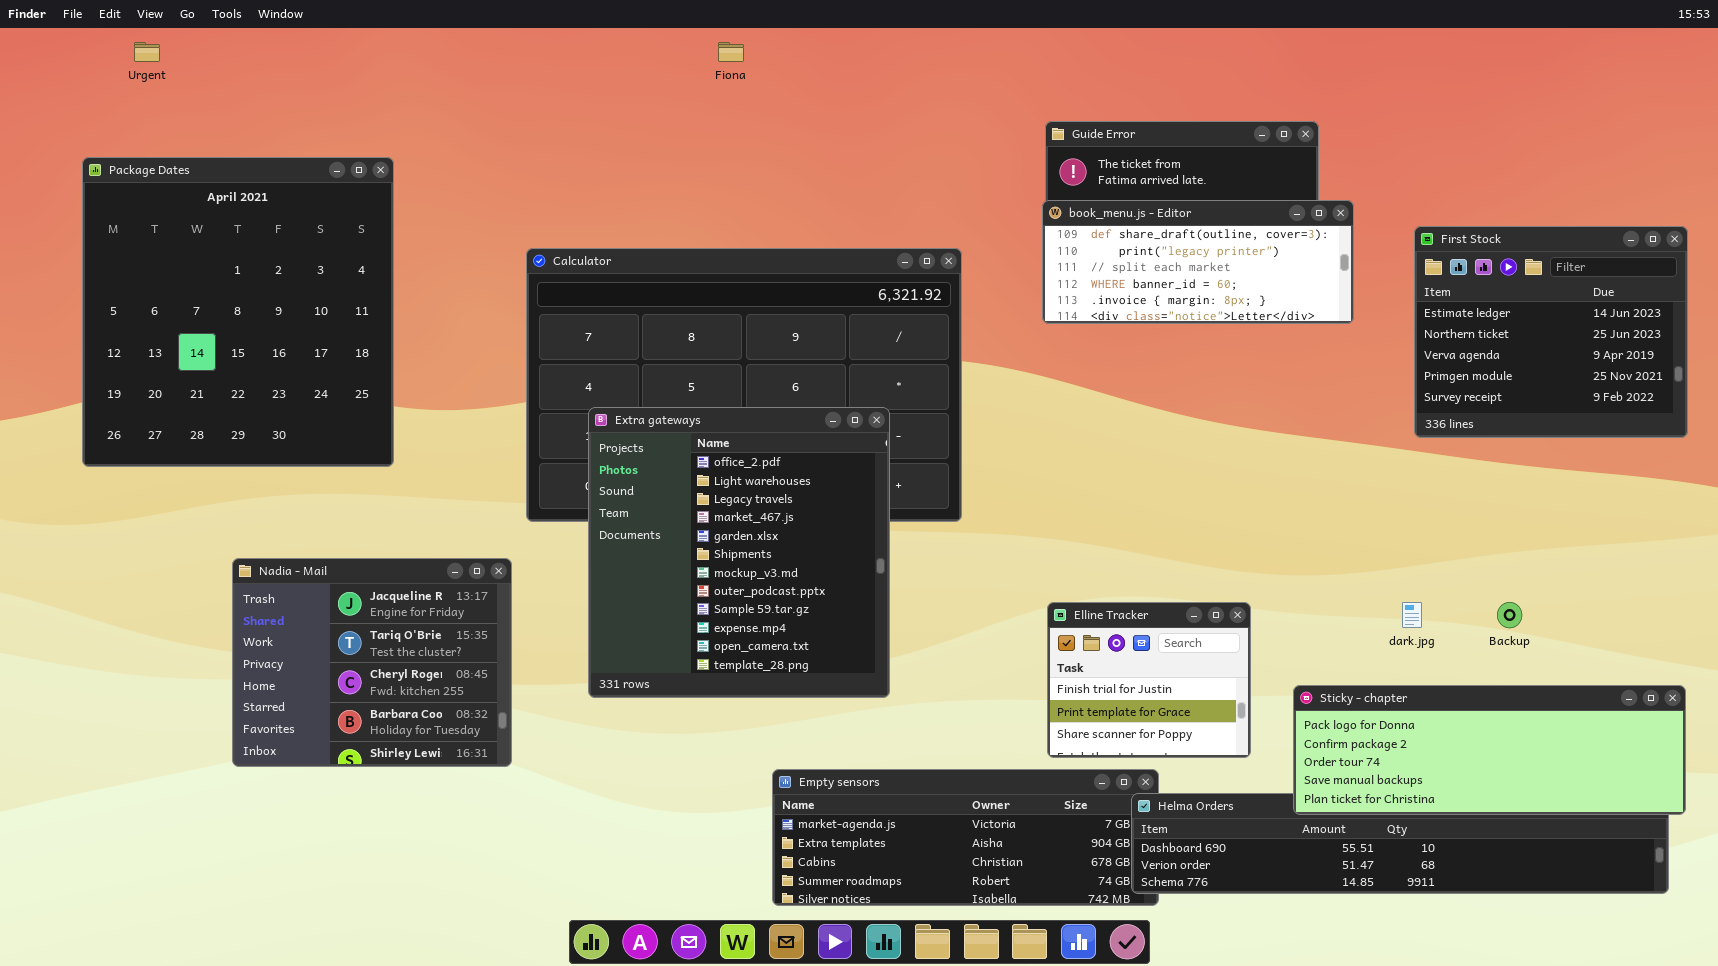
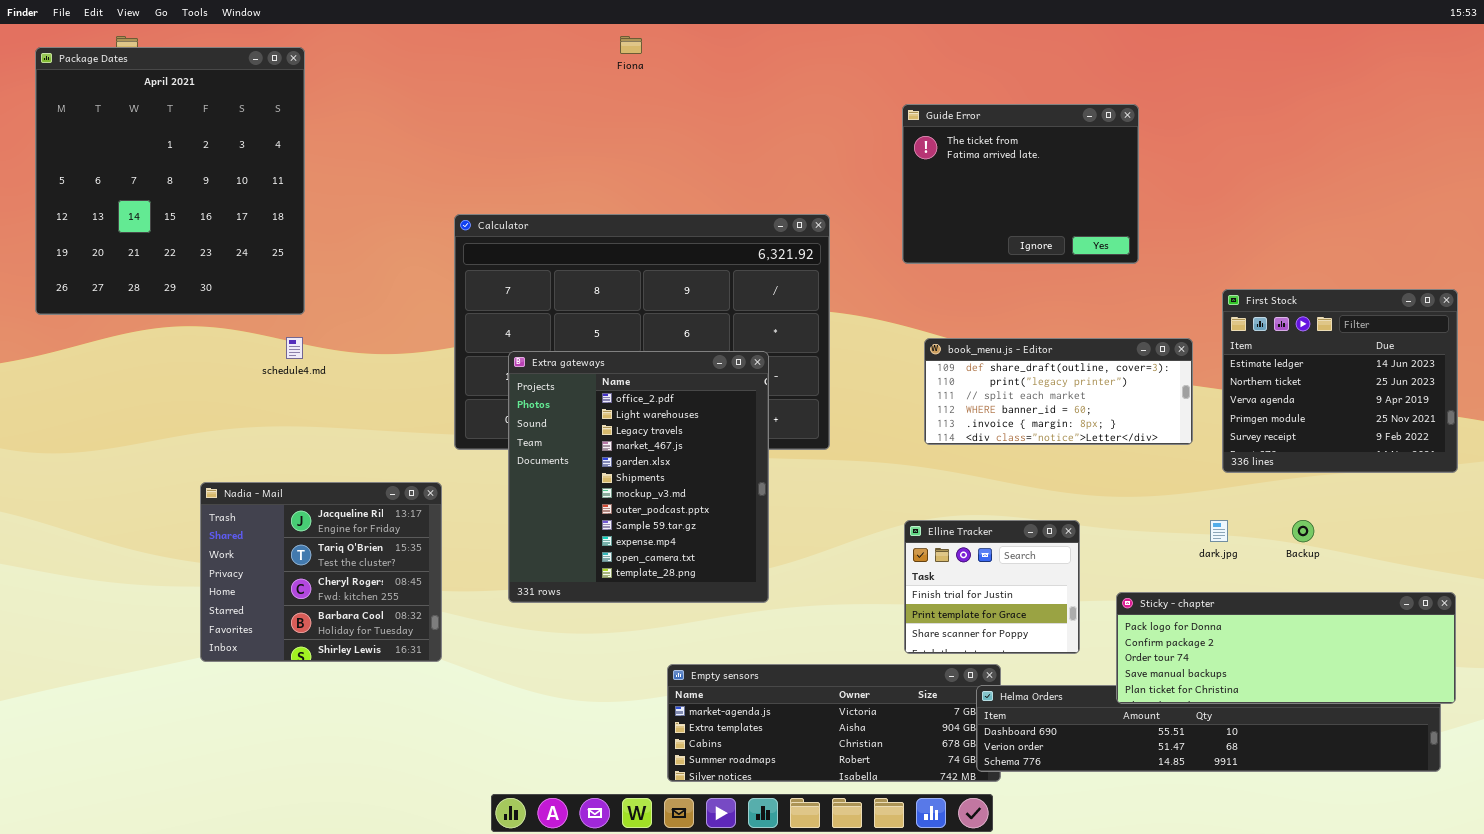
Package Dates: [82,157,394,467] -> [35,47,305,315], moved
book_menu.js - Editor: [1042,200,1354,324] -> [924,338,1193,445], moved
First Stock: [1414,226,1688,438] -> [1222,289,1458,473], moved

